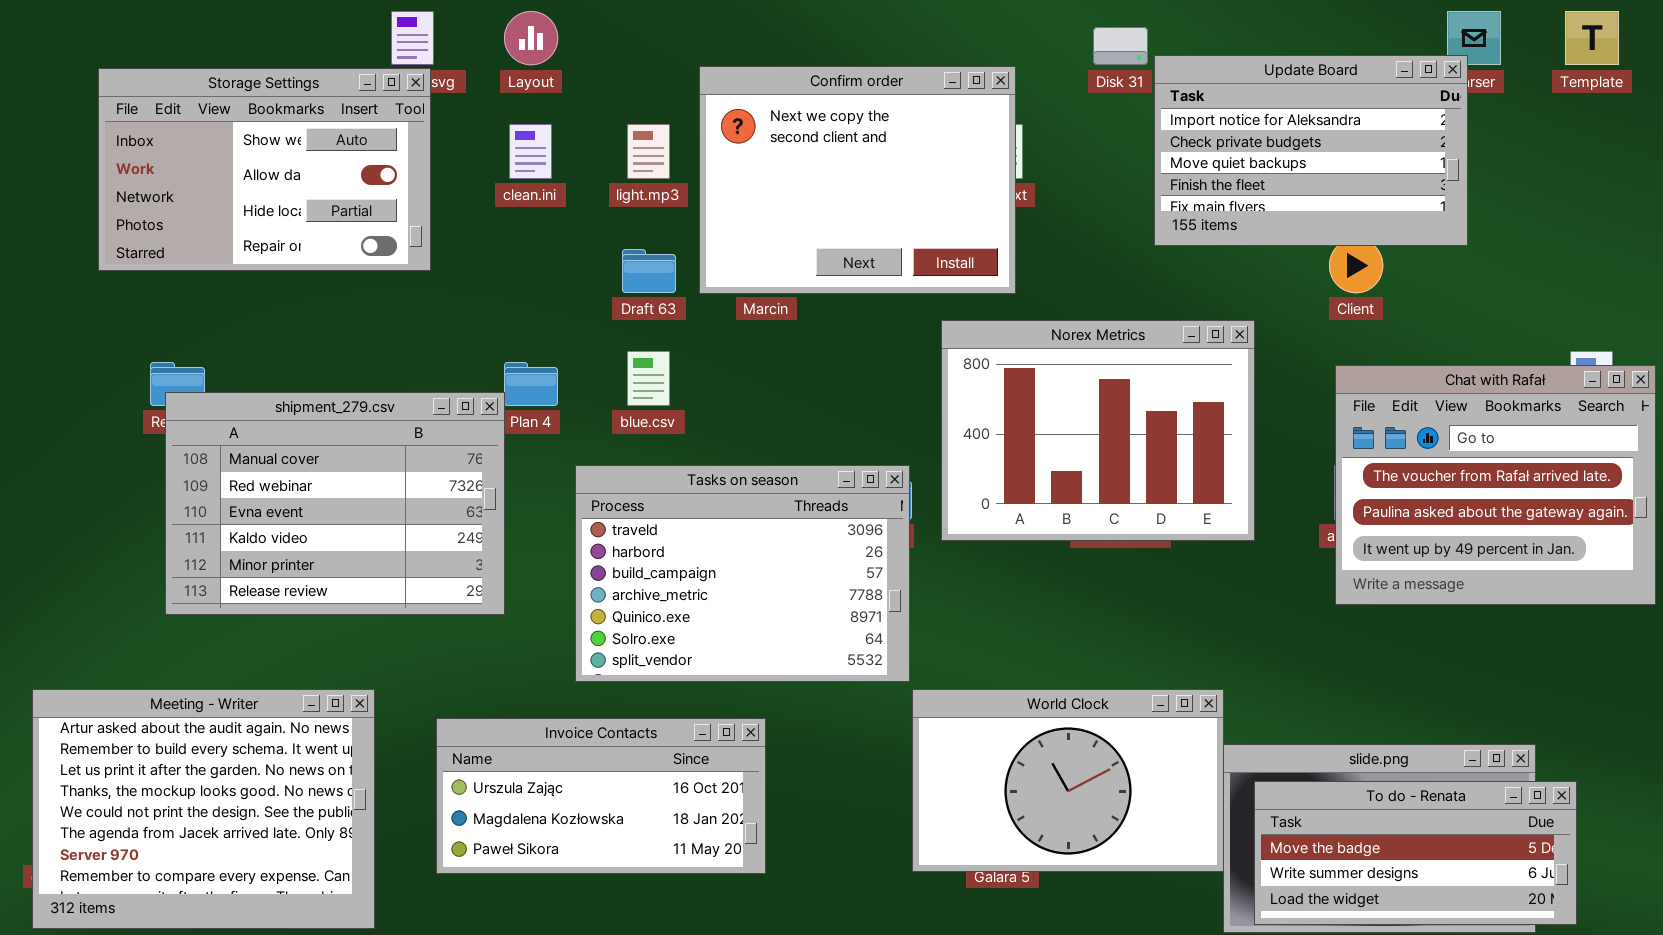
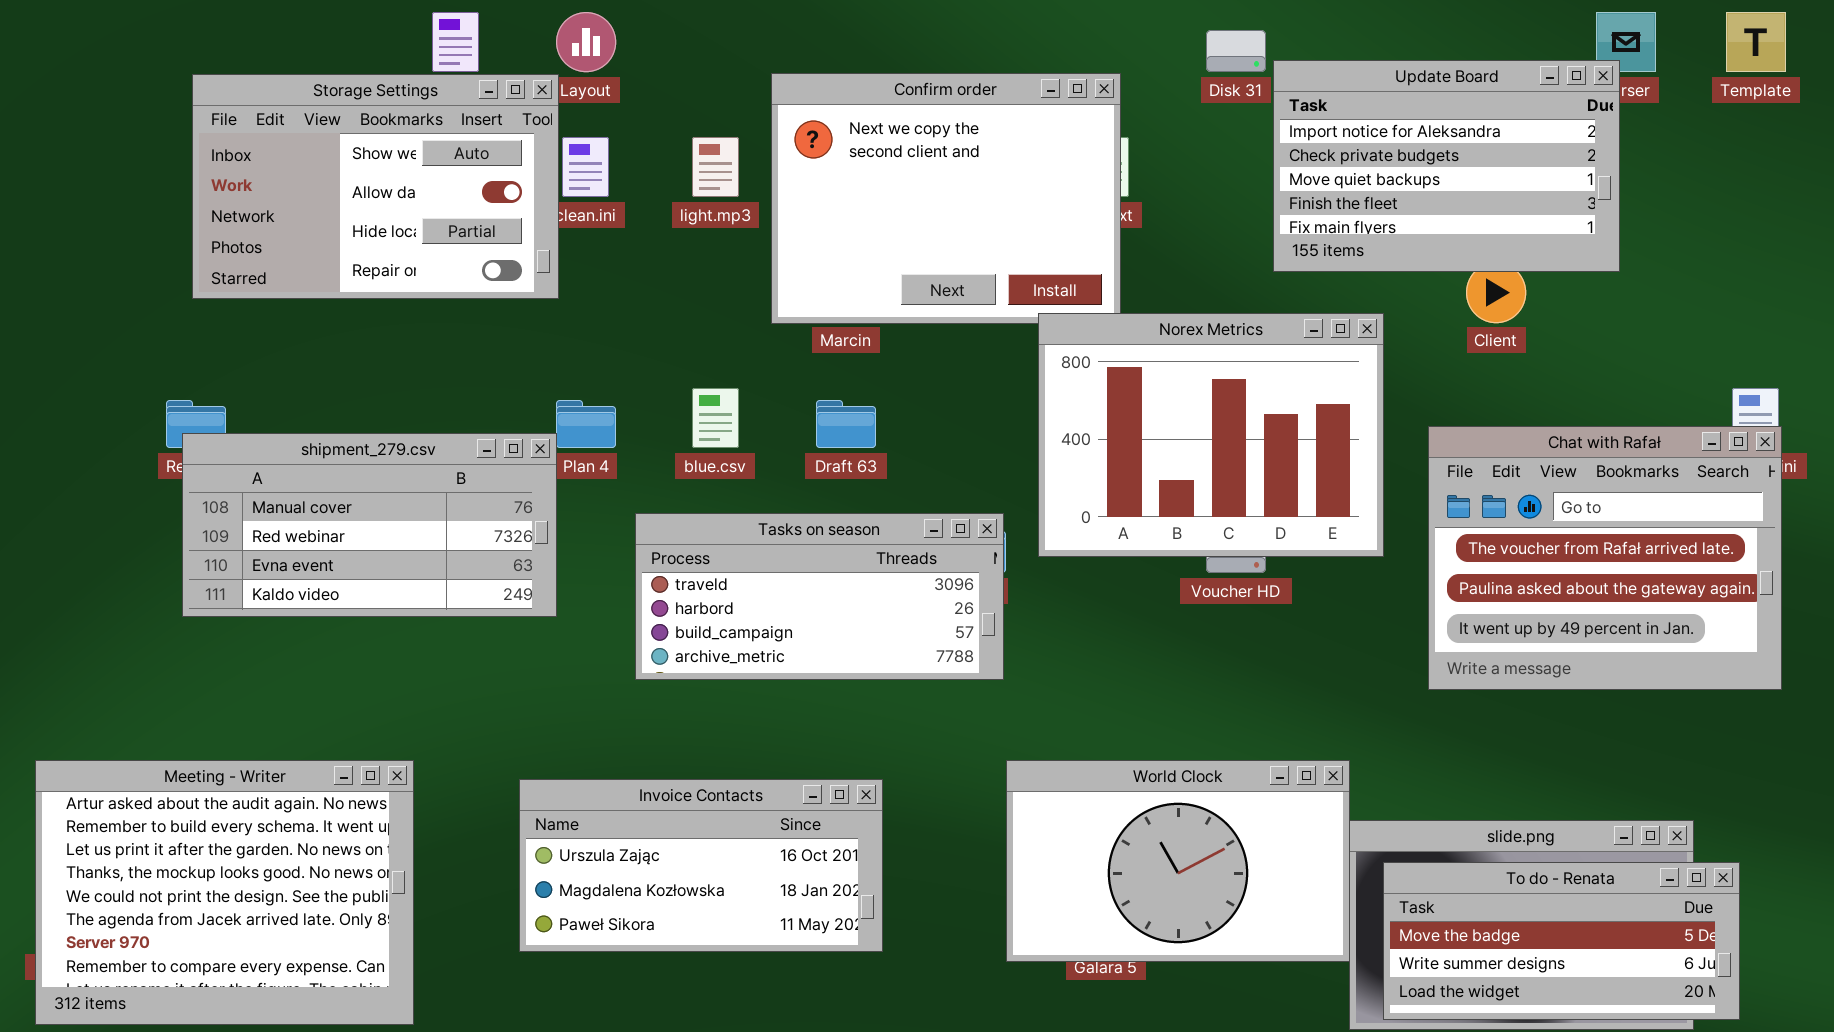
Storage Settings: [98,68,431,271] -> [192,74,559,299], moved
Draft 63: [622,249,676,293] -> [816,400,876,448], moved
Norex Metrics: [941,320,1255,541] -> [1038,313,1384,557], moved
Chat with Rafał: [1335,365,1656,605] -> [1428,426,1782,690], moved
shipment_279.csv: [165,392,505,615] -> [182,433,557,617], resized
Tasks on season: [575,465,910,682] -> [635,513,1004,680], resized
Invoice Contacts: [436,718,766,874] -> [519,779,883,952], moved

